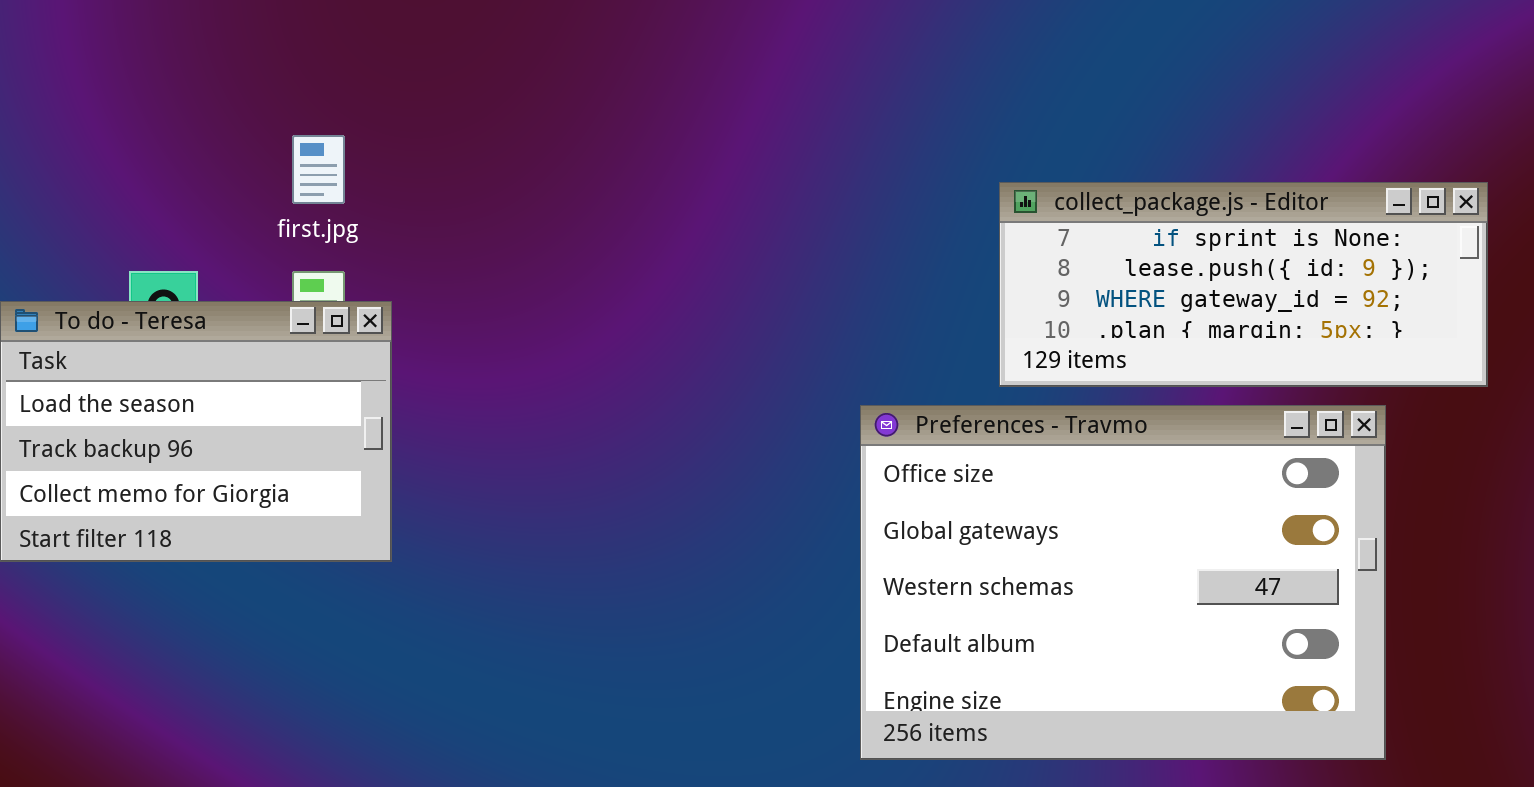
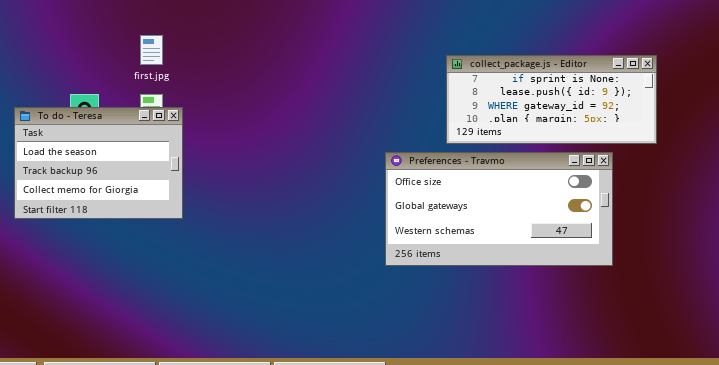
Preferences - Travmo: [860,405,1386,760] -> [385,152,613,266], resized

